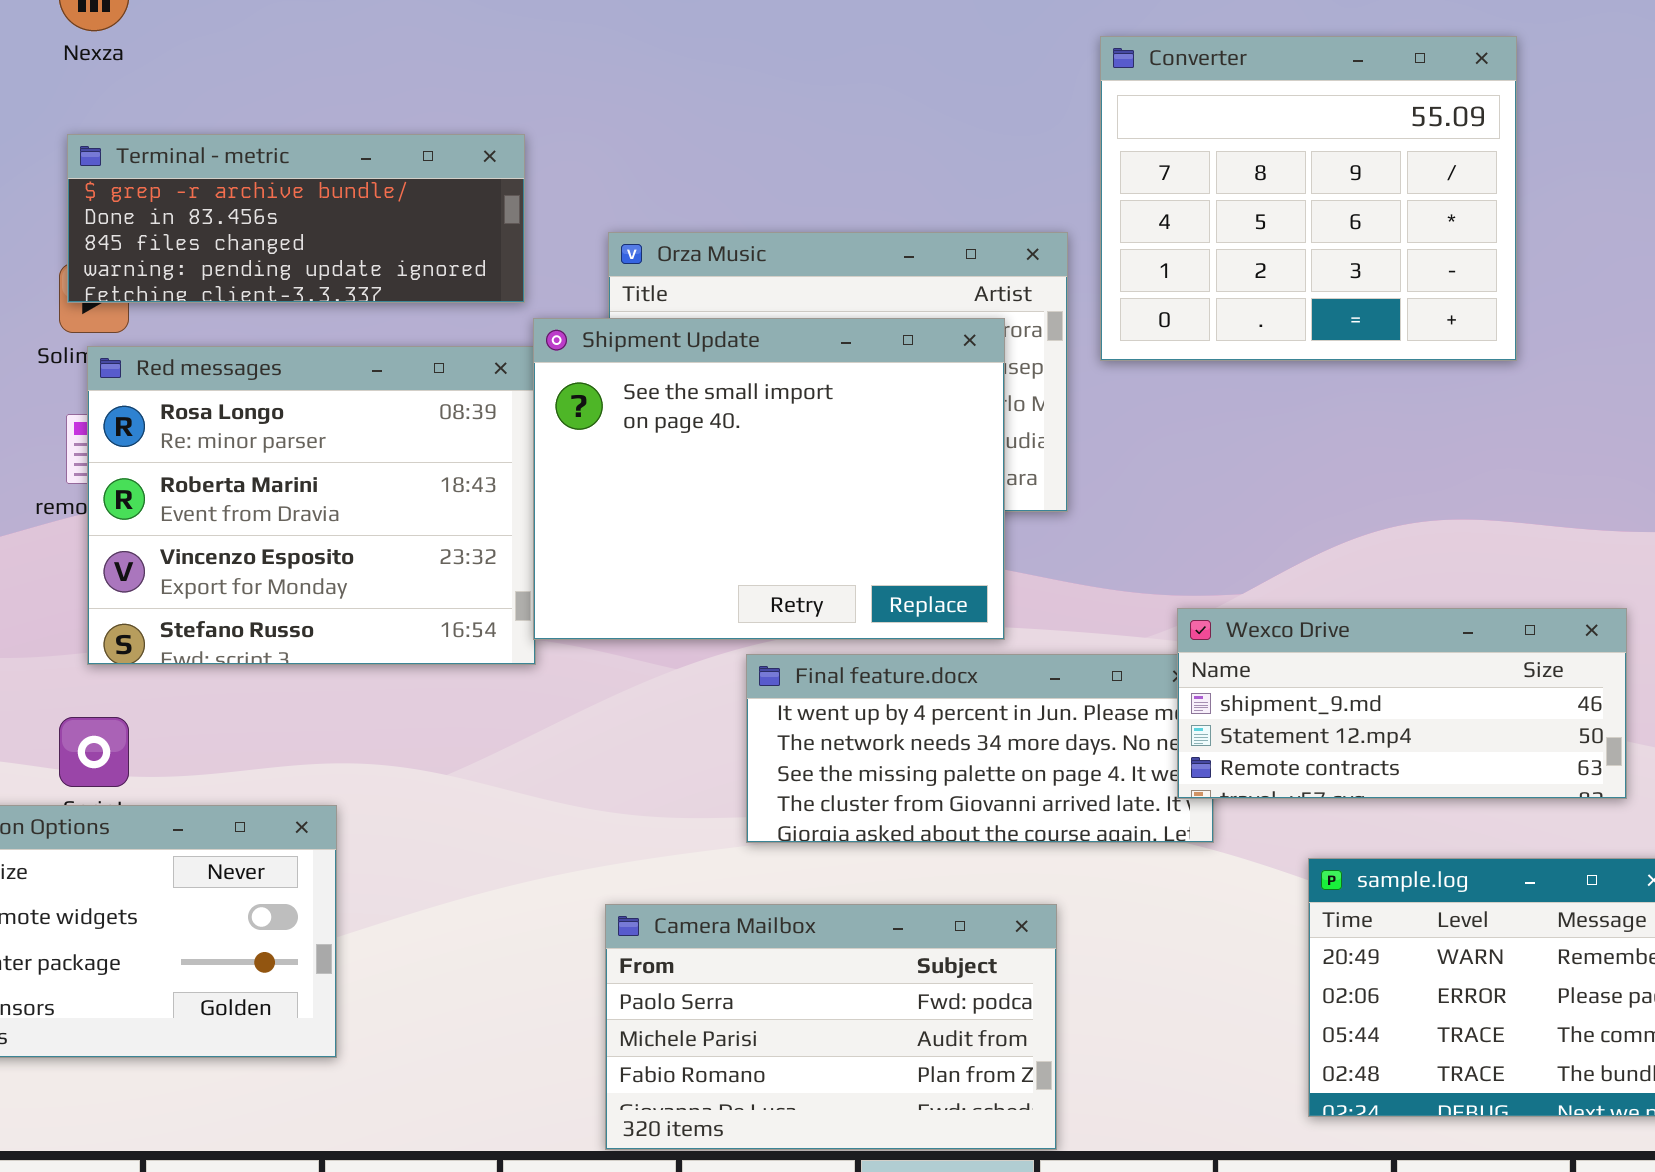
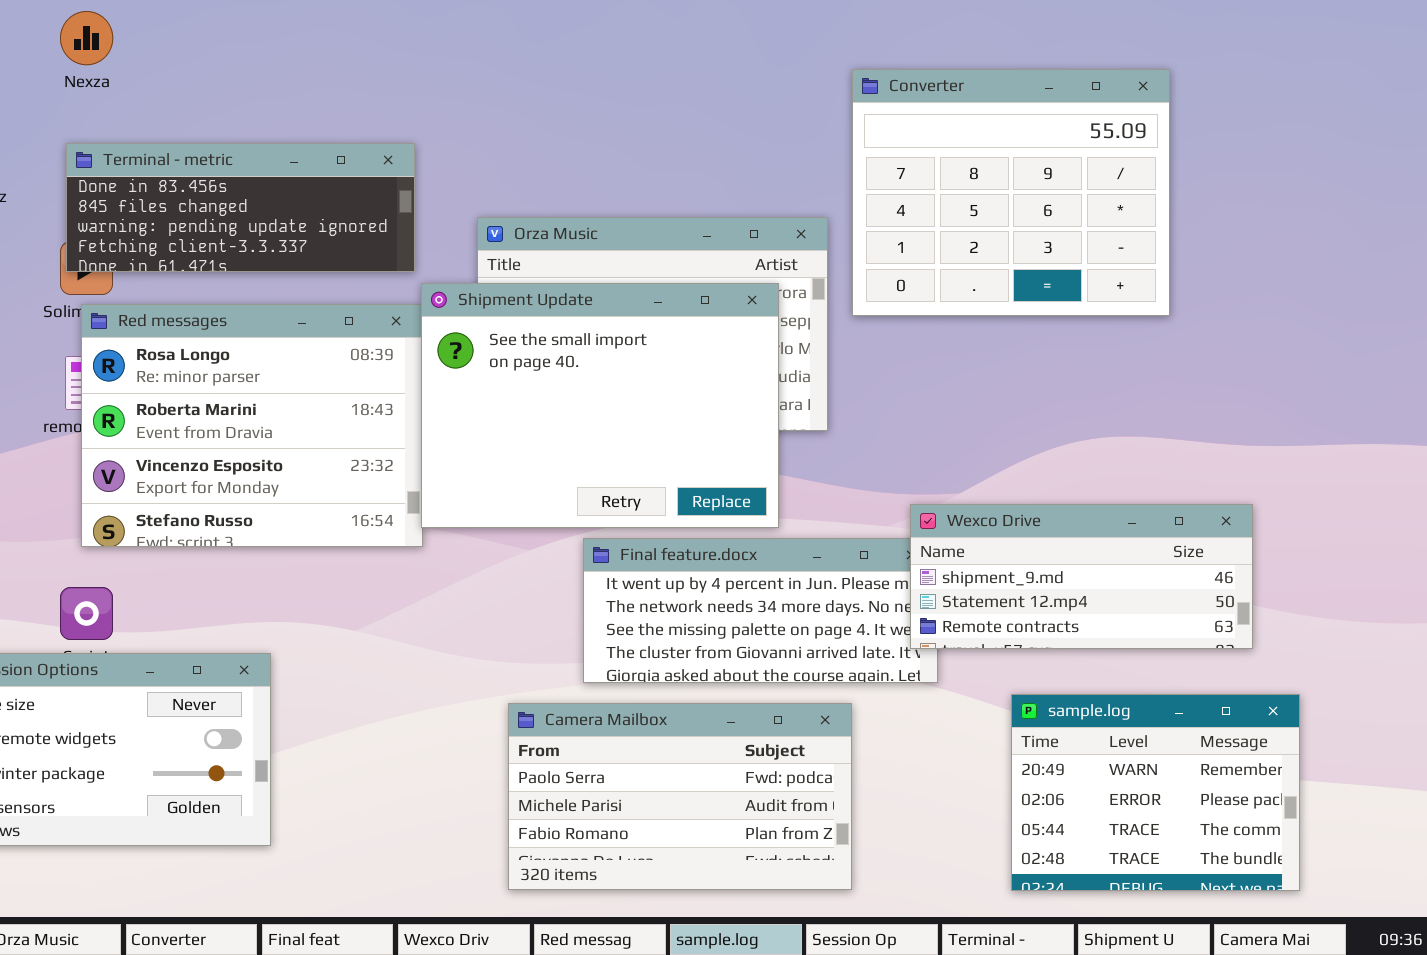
Terminal - metric: [67,134,525,303] -> [66,143,415,272], scrolled down 1 row
Camera Mailbox: [605,904,1057,1150] -> [508,703,852,890], moved

